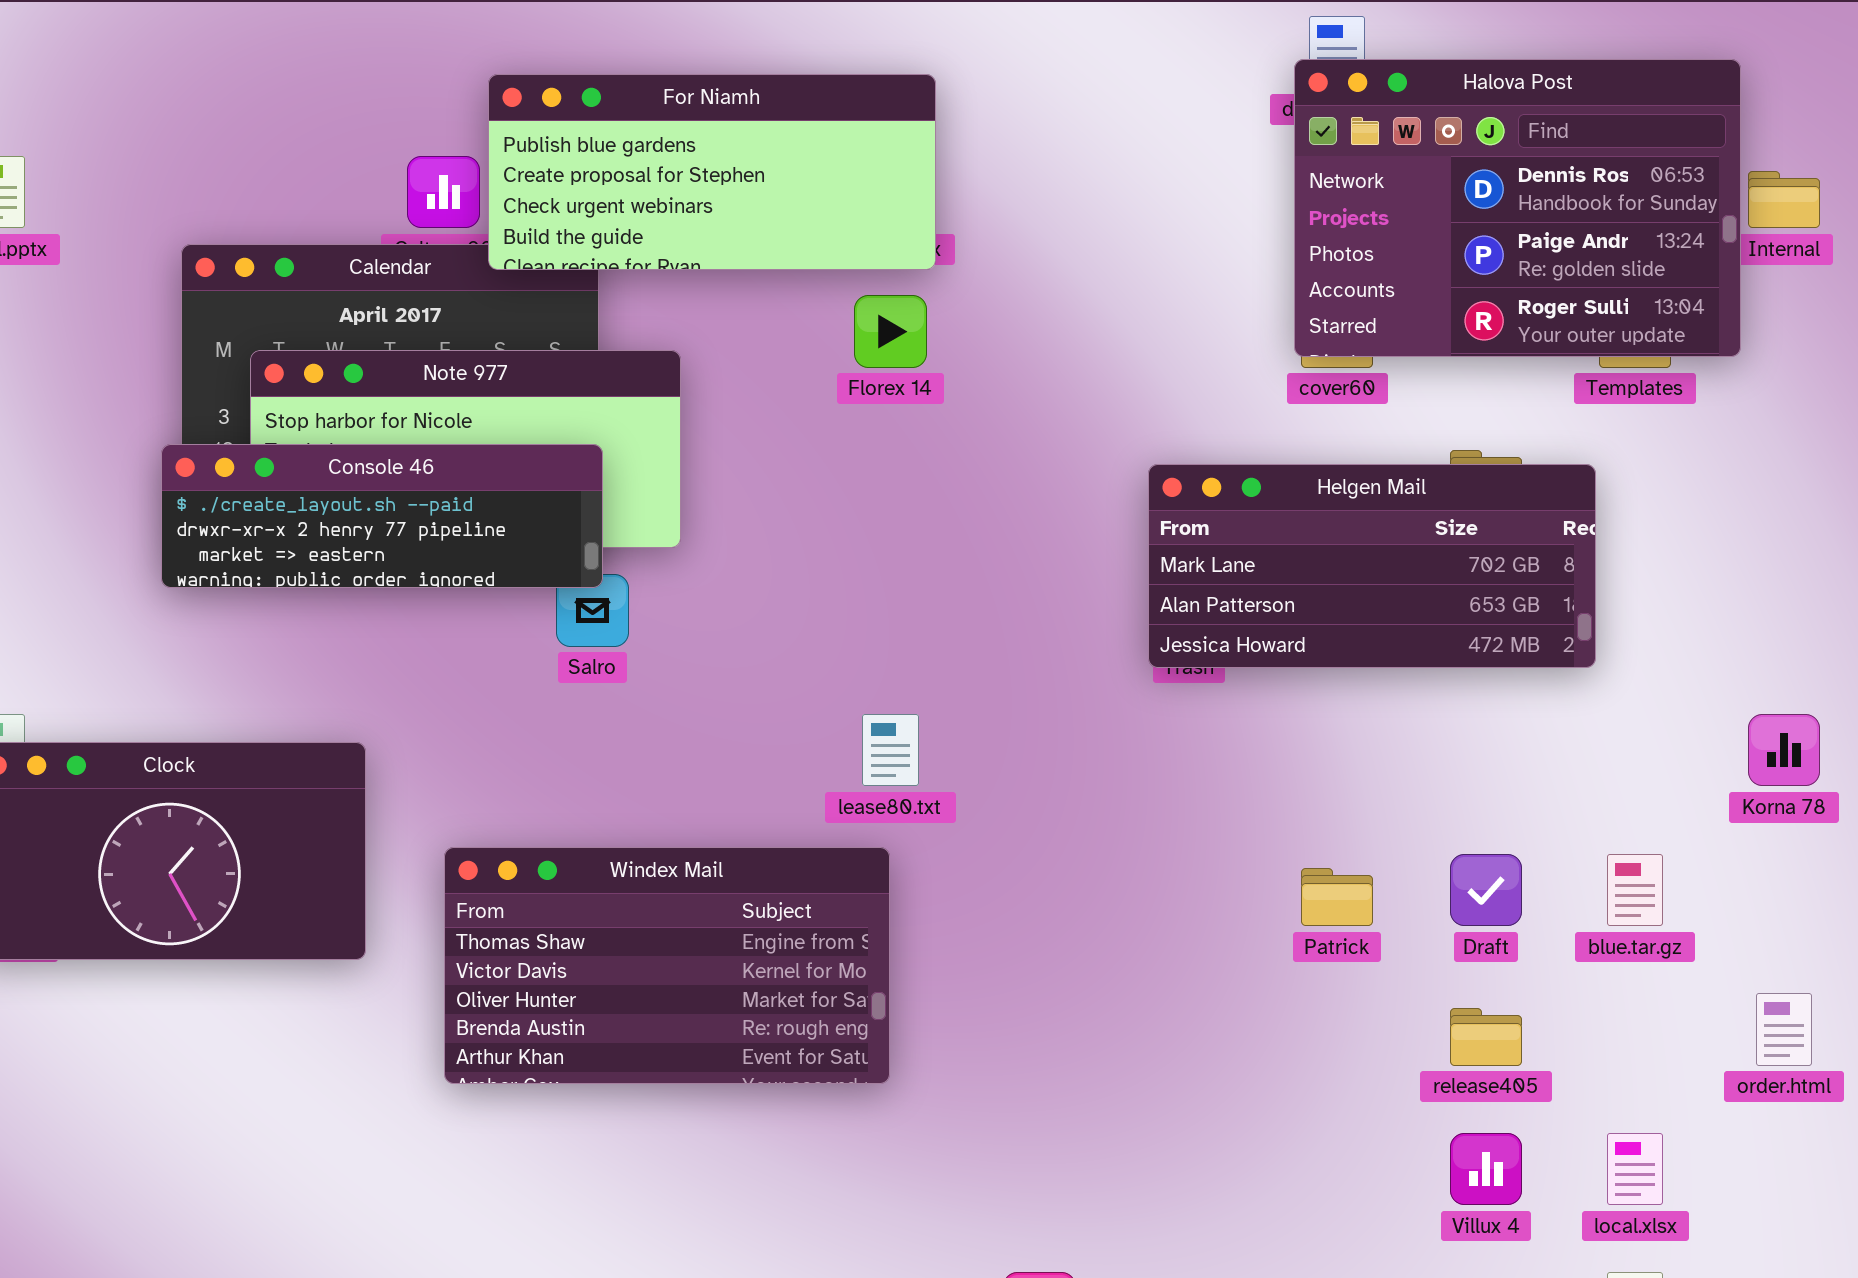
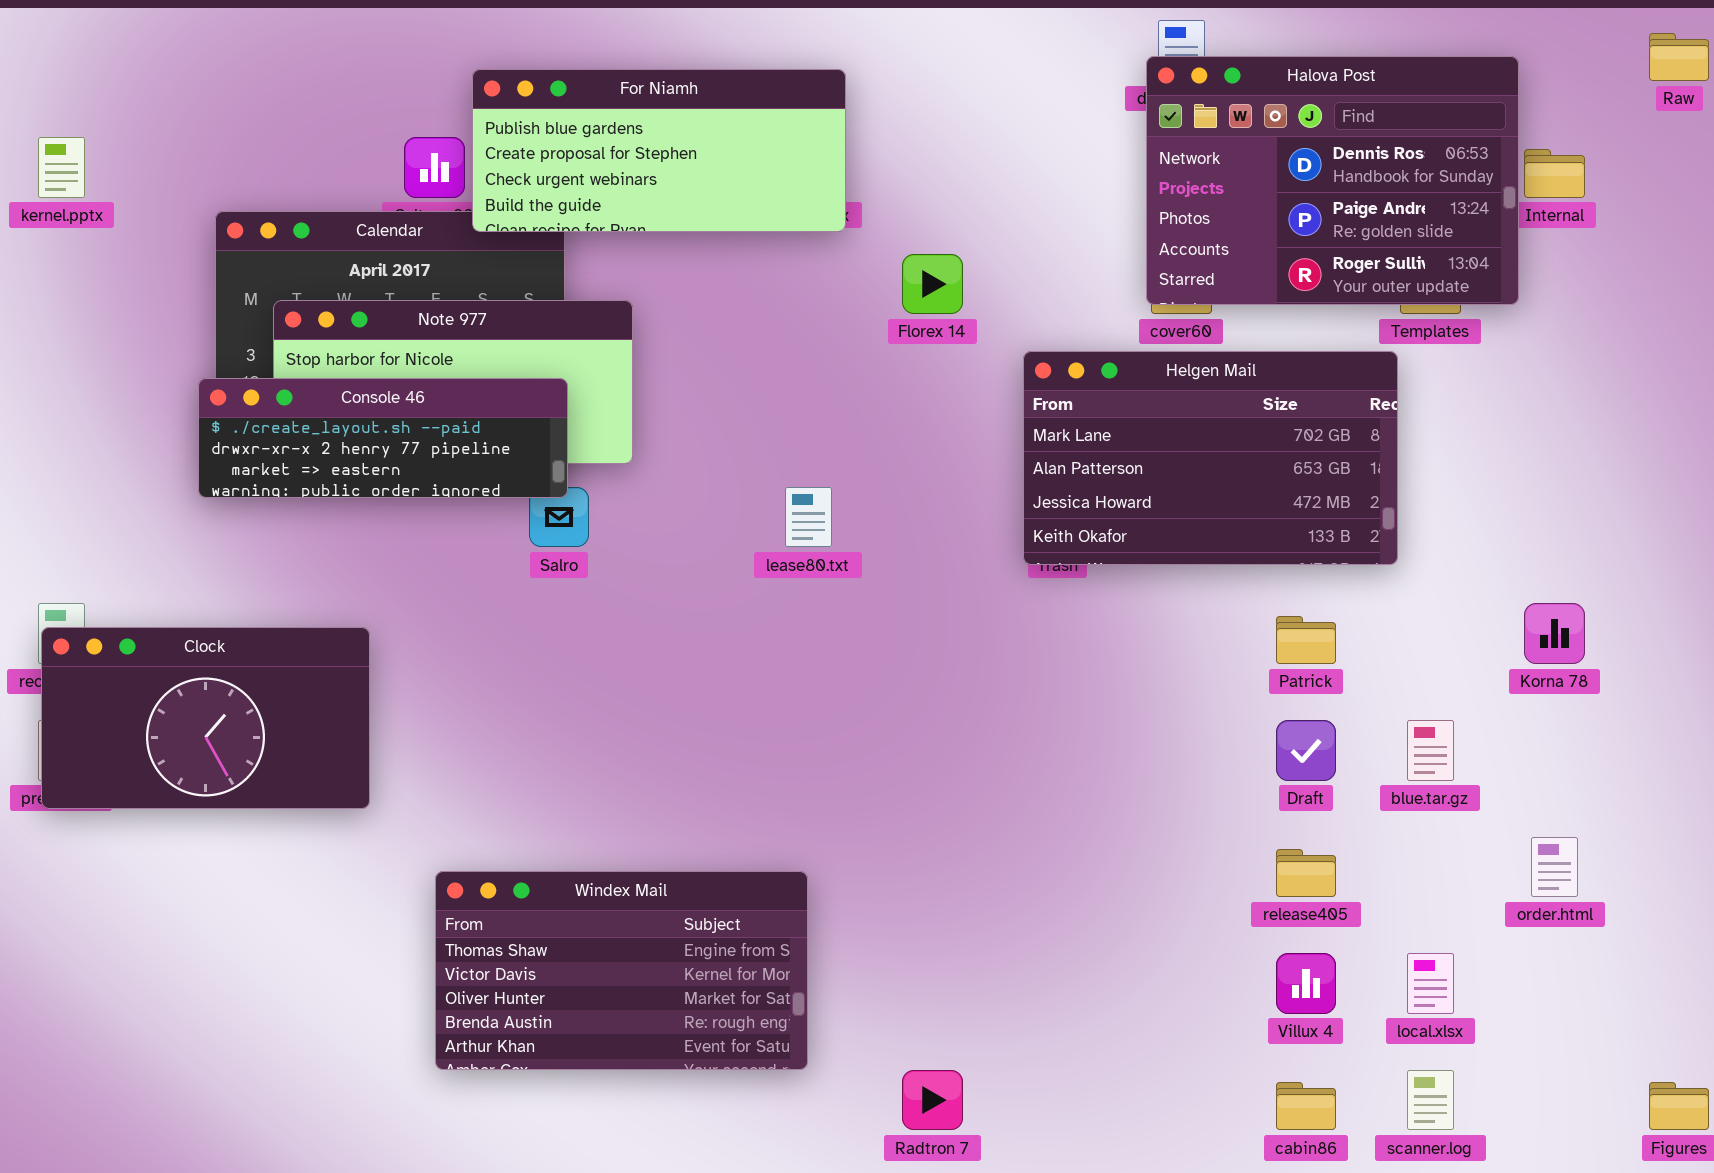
Florex 14: [854,295,927,368] -> [902,254,963,314], moved
Helgen Mail: [1148,464,1596,668] -> [1023,351,1398,565], resized
lease80.txt: [862,714,919,786] -> [785,487,832,547], moved
Windex Mail: [444,847,890,1084] -> [435,871,808,1070], moved
Patrick: [1301,868,1373,926] -> [1276,616,1336,664], moved

